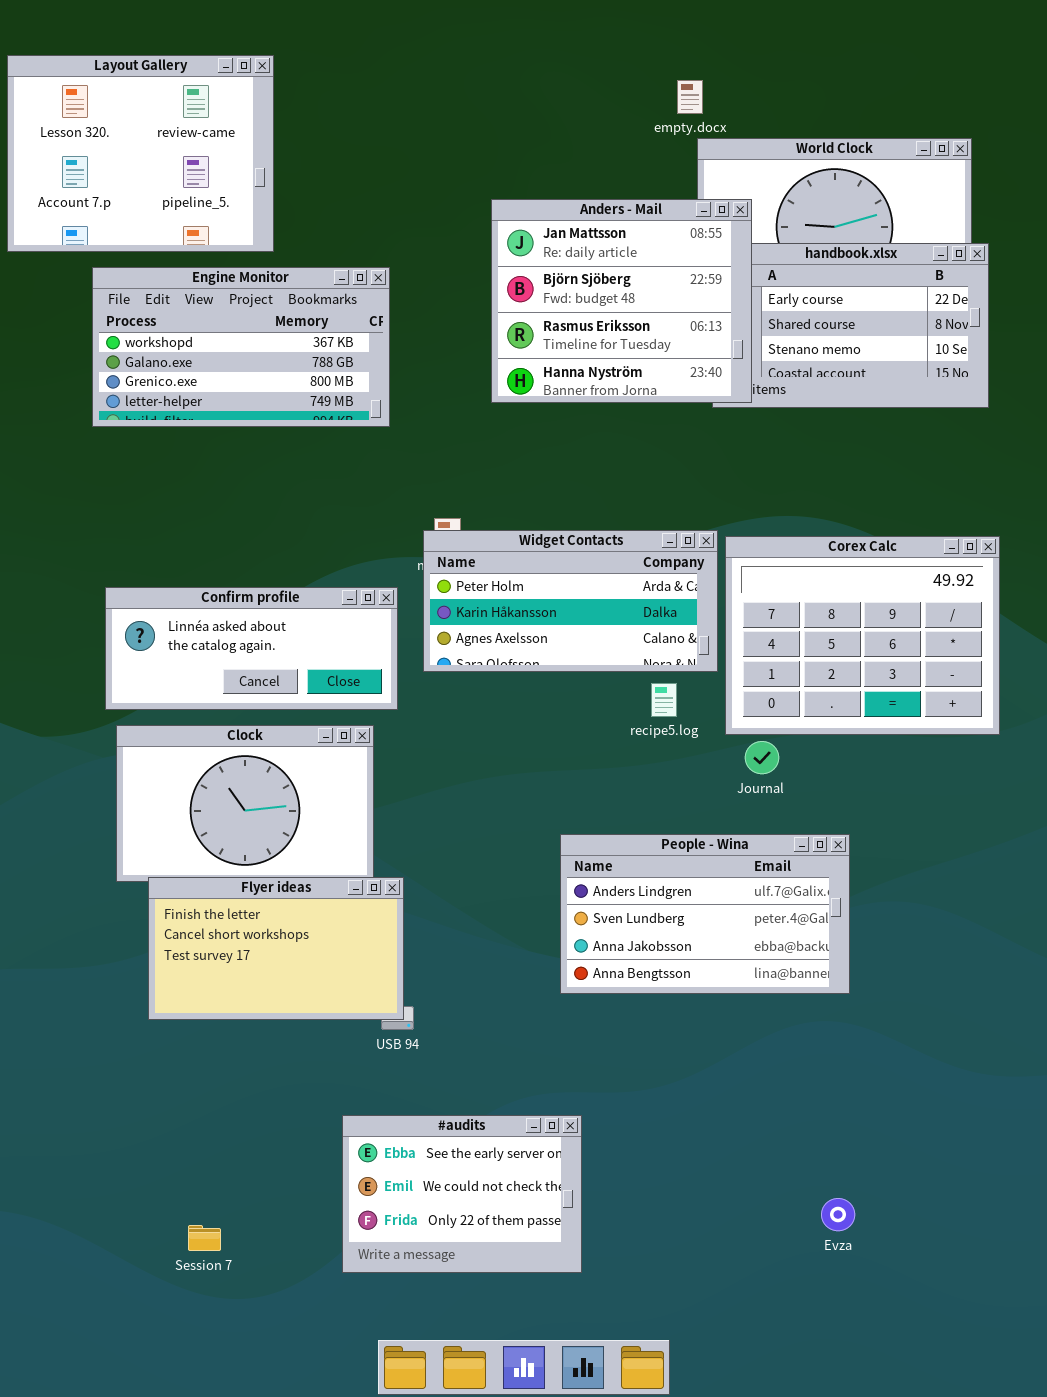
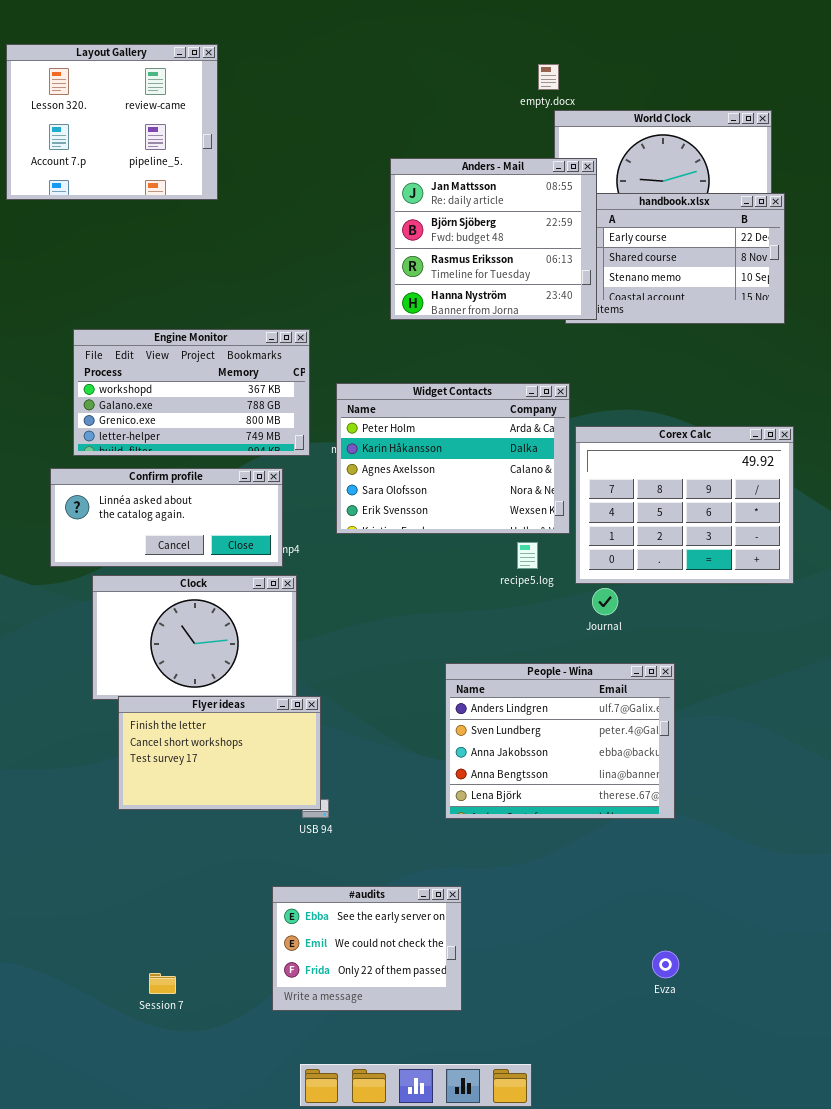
Engine Monitor: [92,267,390,427] -> [73,329,310,456], moved
Widget Contacts: [423,530,718,672] -> [336,383,570,534], resized
Confirm profile: [105,587,398,710] -> [50,468,283,567], moved
People - Wina: [560,834,850,994] -> [445,663,675,819], resized

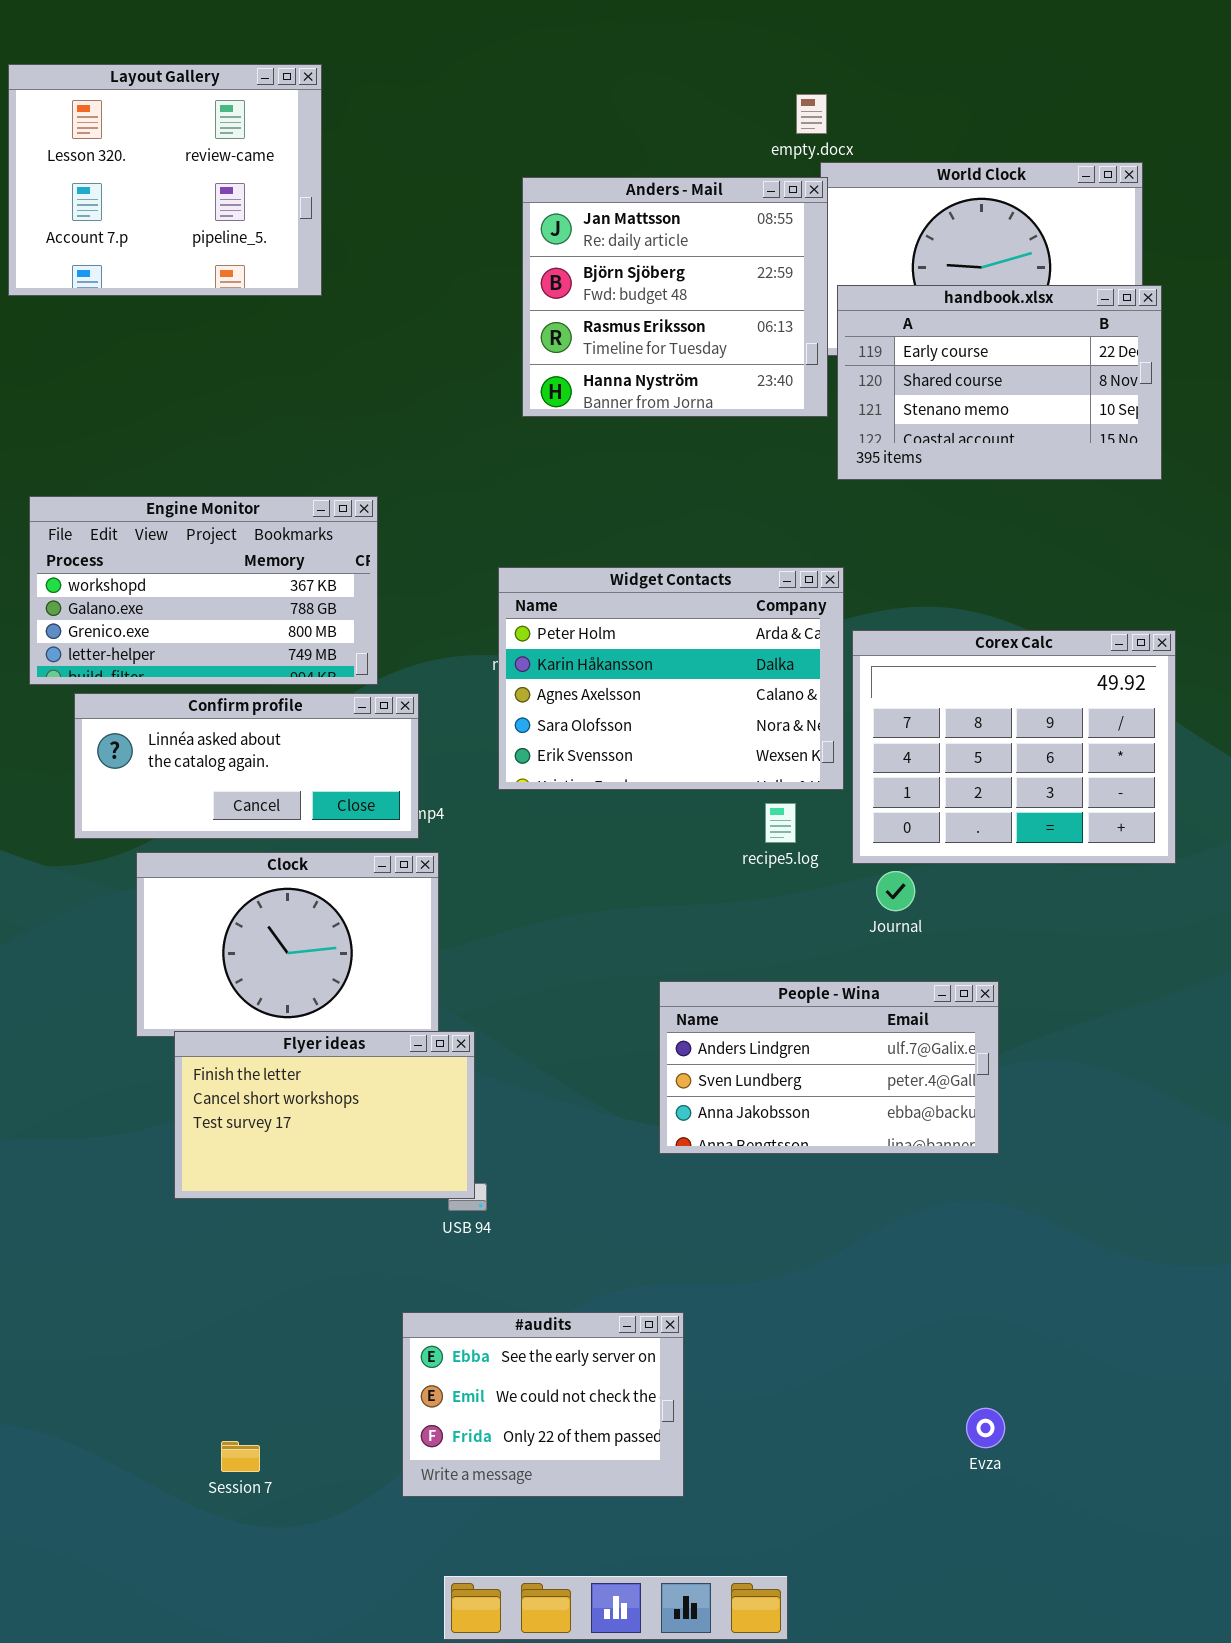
Anders - Mail: [390,158,597,320] -> [522,177,828,417], moved
Engine Monitor: [73,329,310,456] -> [29,496,378,685], moved
People - Wina: [445,663,675,819] -> [659,981,999,1154], resized

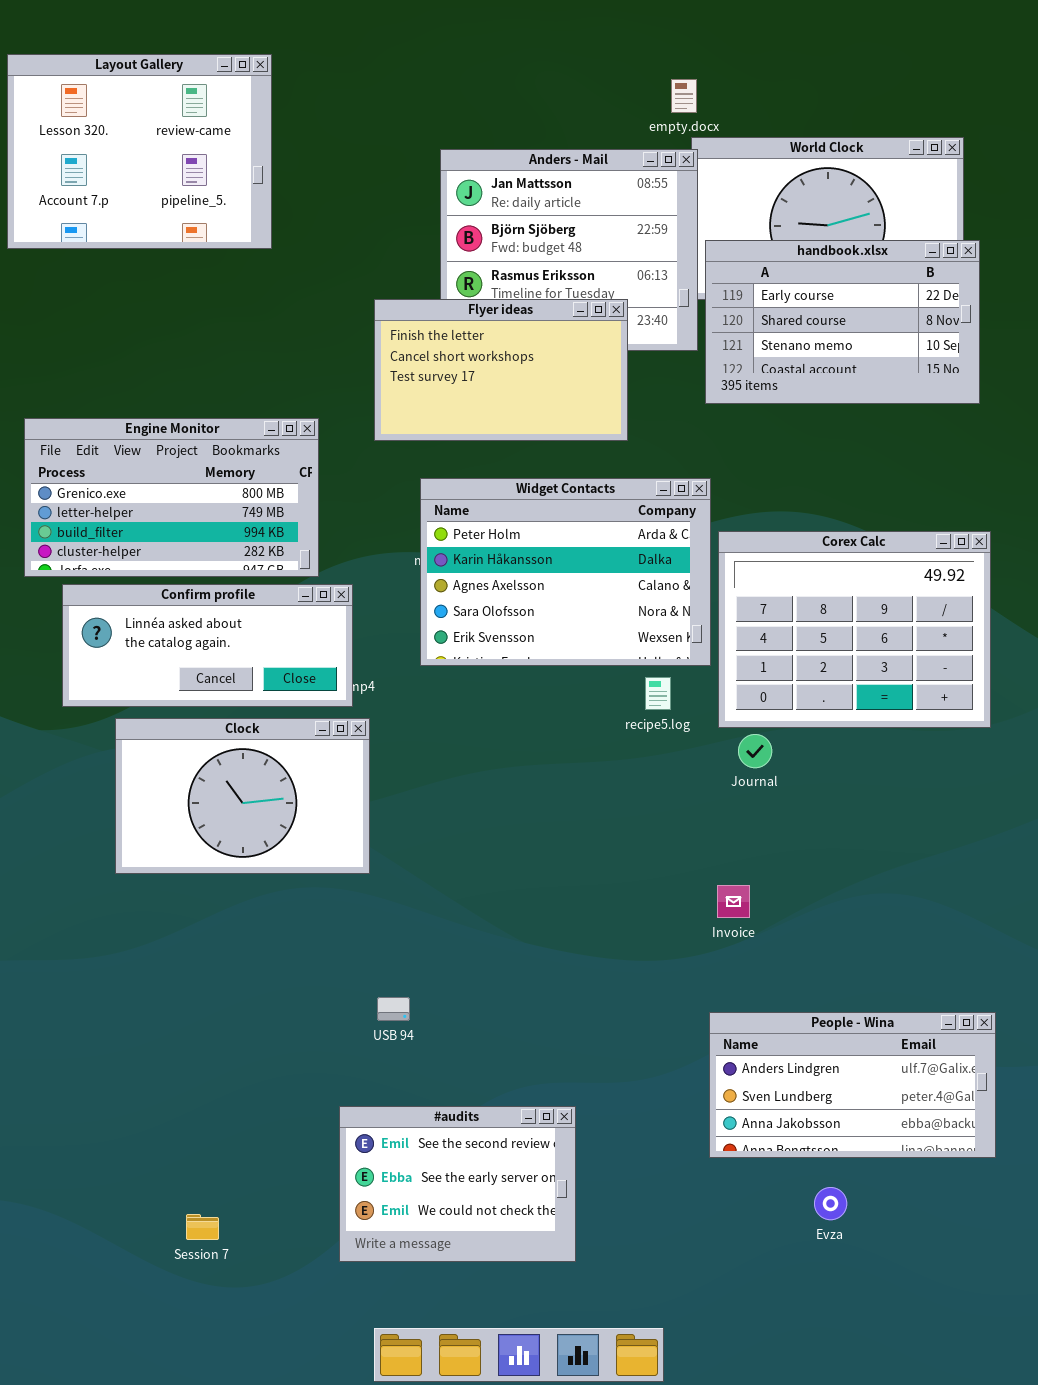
Engine Monitor: [29,496,378,685] -> [24,418,319,577], scrolled down 2 rows
People - Wina: [659,981,999,1154] -> [709,1012,996,1158], moved
Flyer ideas: [174,1031,475,1199] -> [374,299,628,441], moved
#audits: [402,1312,684,1497] -> [339,1106,576,1262], scrolled up 1 row

